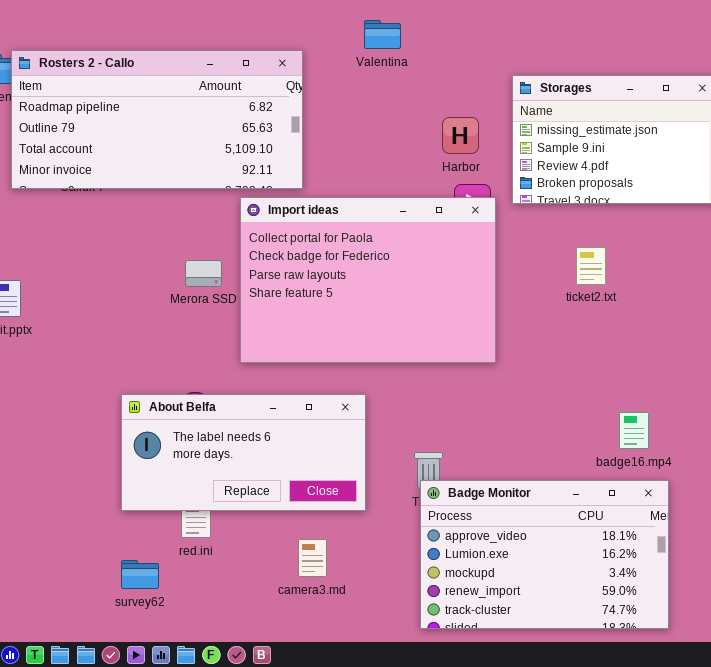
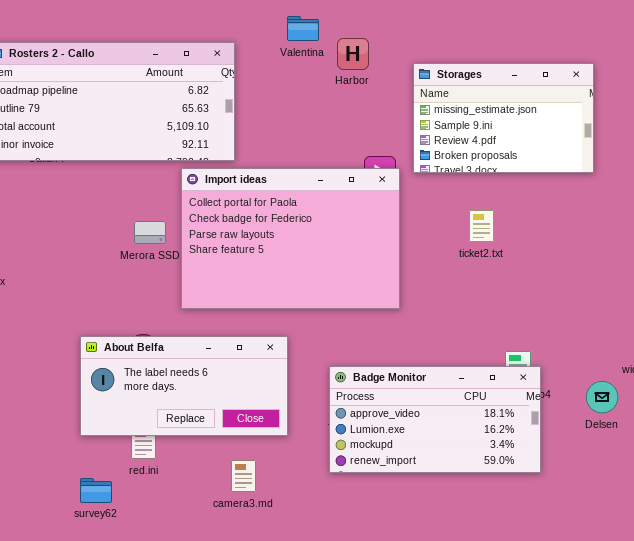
Harbor: [442,117,479,154] -> [337,38,369,70], moved
Badge Monitor: [420,480,669,629] -> [329,366,541,473], moved, resized

